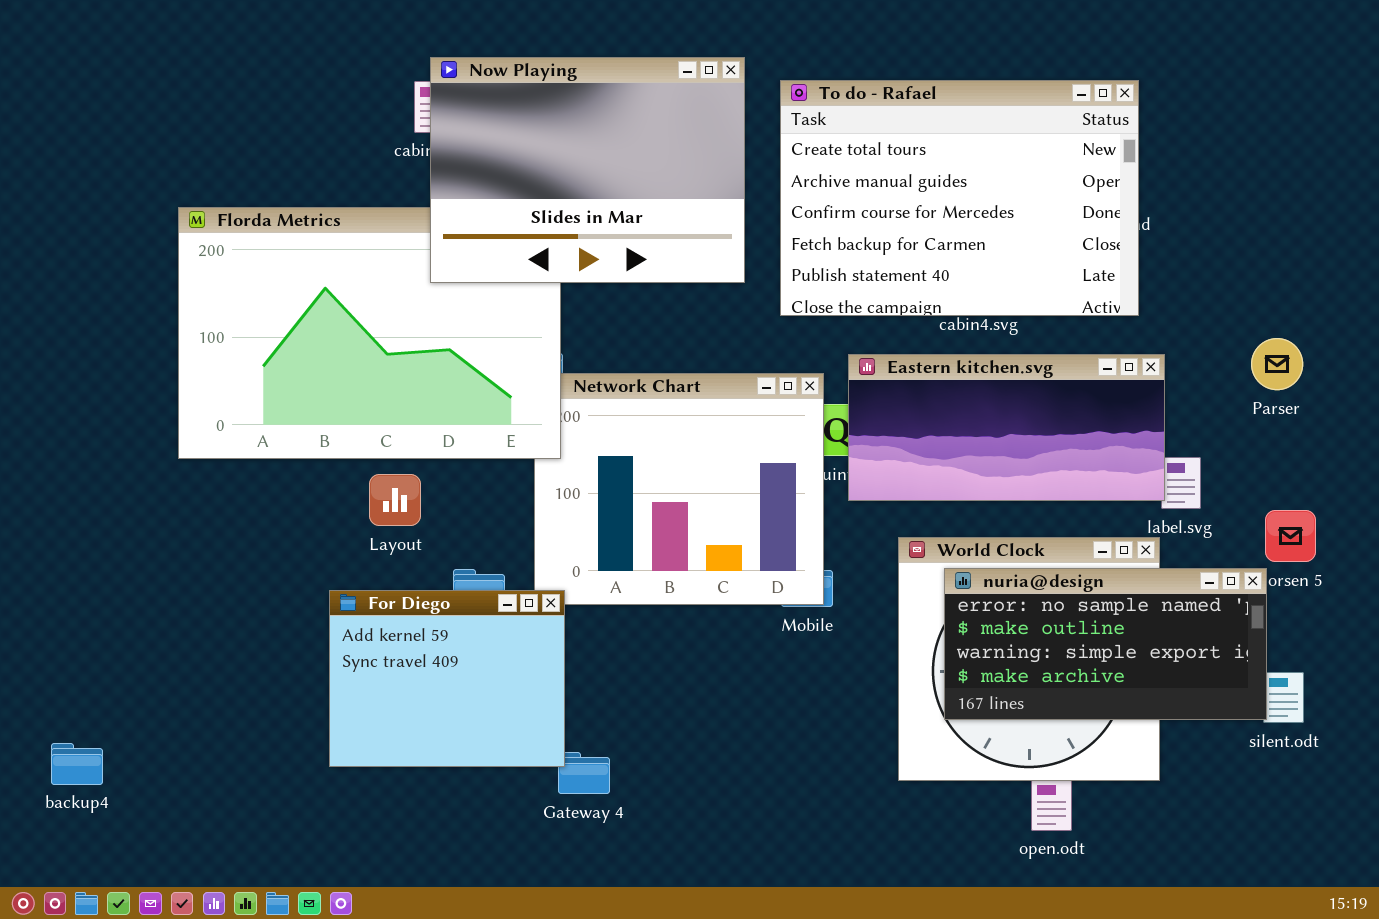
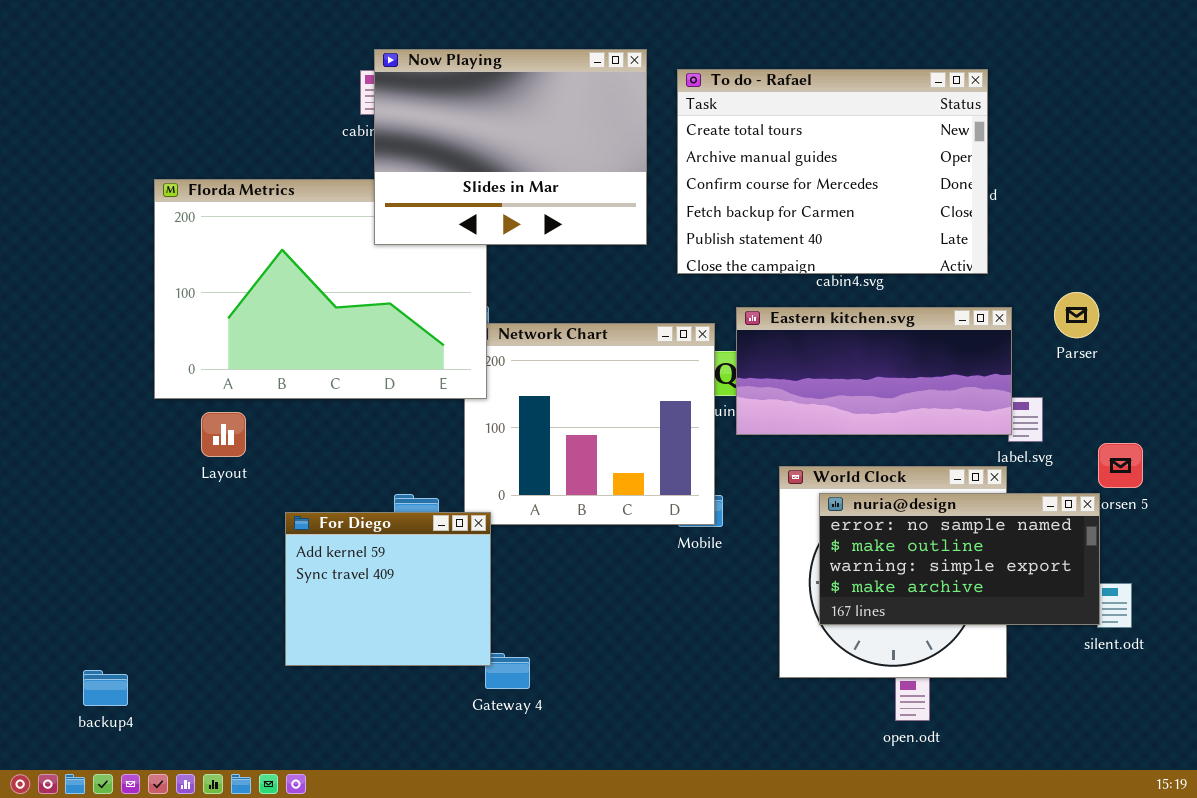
Parser: [1251,338,1303,390] -> [1054,292,1099,338], moved
Layout: [369,474,421,526] -> [201,412,246,457], moved
backup4: [51,743,103,785] -> [83,670,128,706], moved

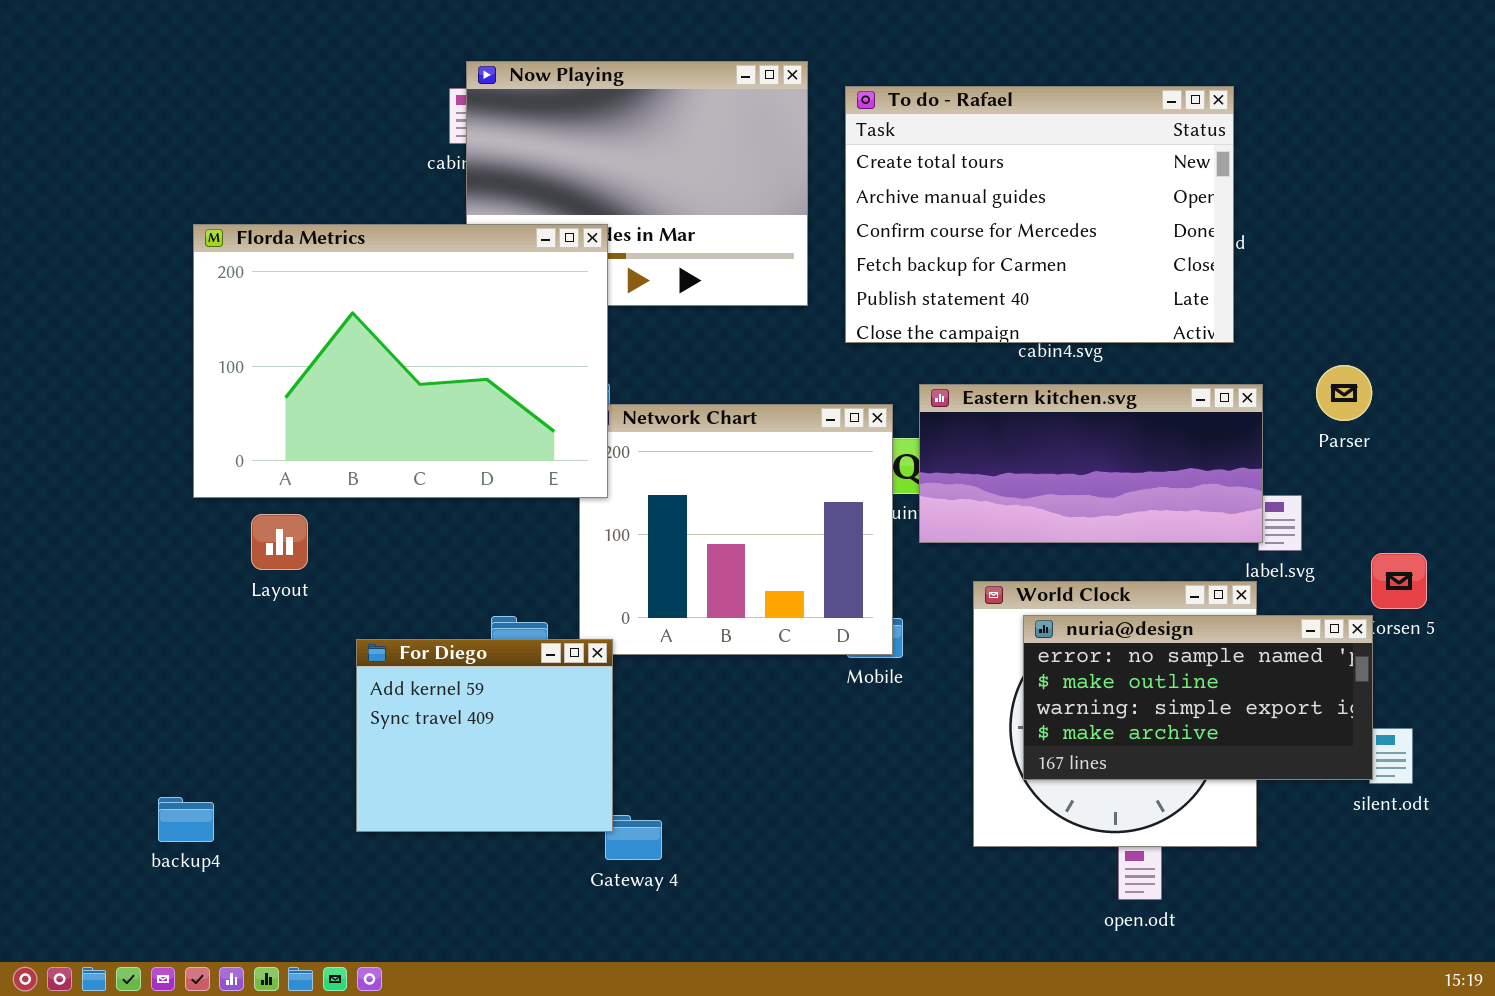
Florda Metrics: [154,179,487,399] -> [193,224,608,498], raised
backup4: [83,670,128,706] -> [158,797,214,842], moved

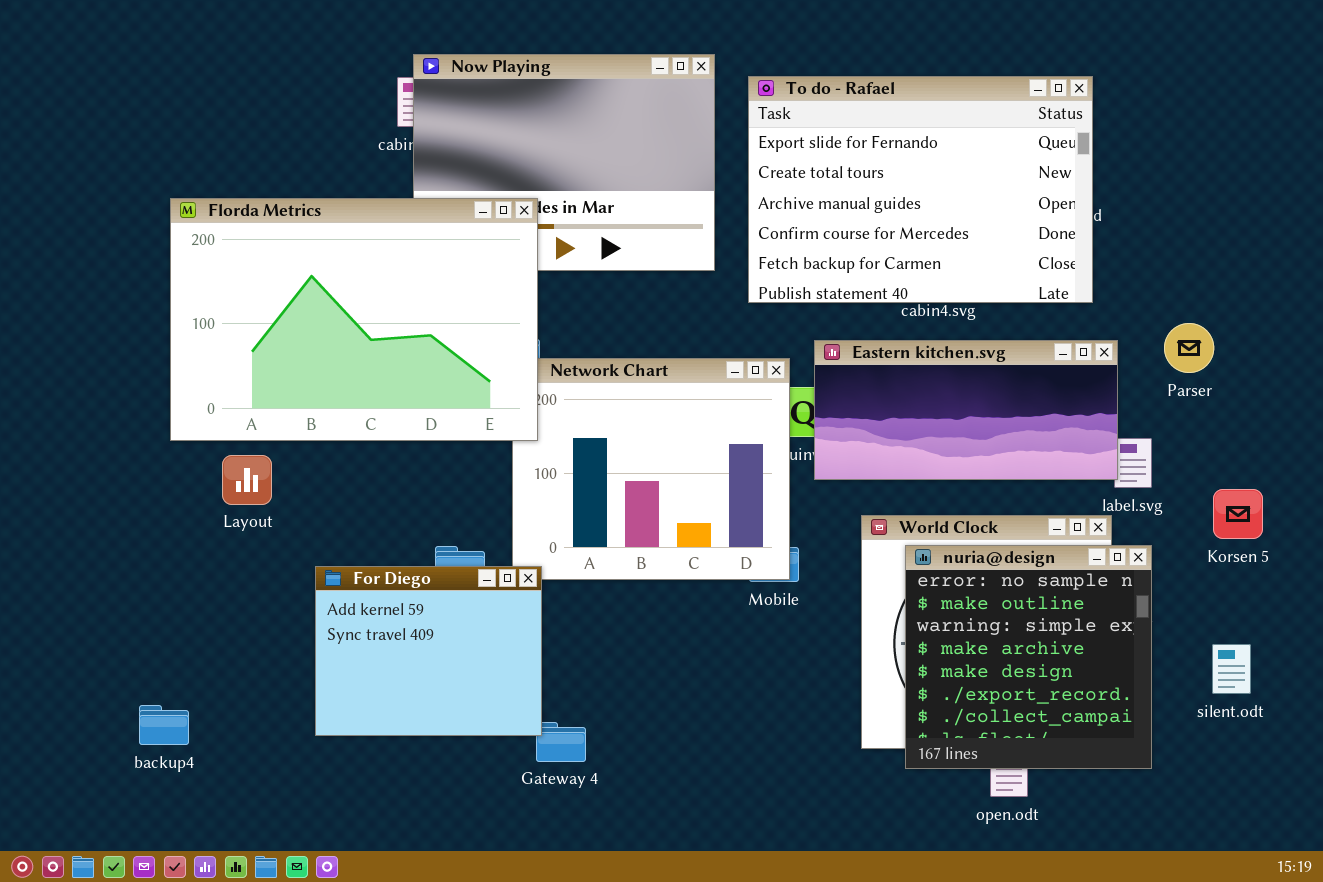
To do - Rafael: [845,86,1234,343] -> [748,76,1093,303], scrolled up 1 row
nuria@design: [1023,615,1373,780] -> [905,545,1152,769], resized

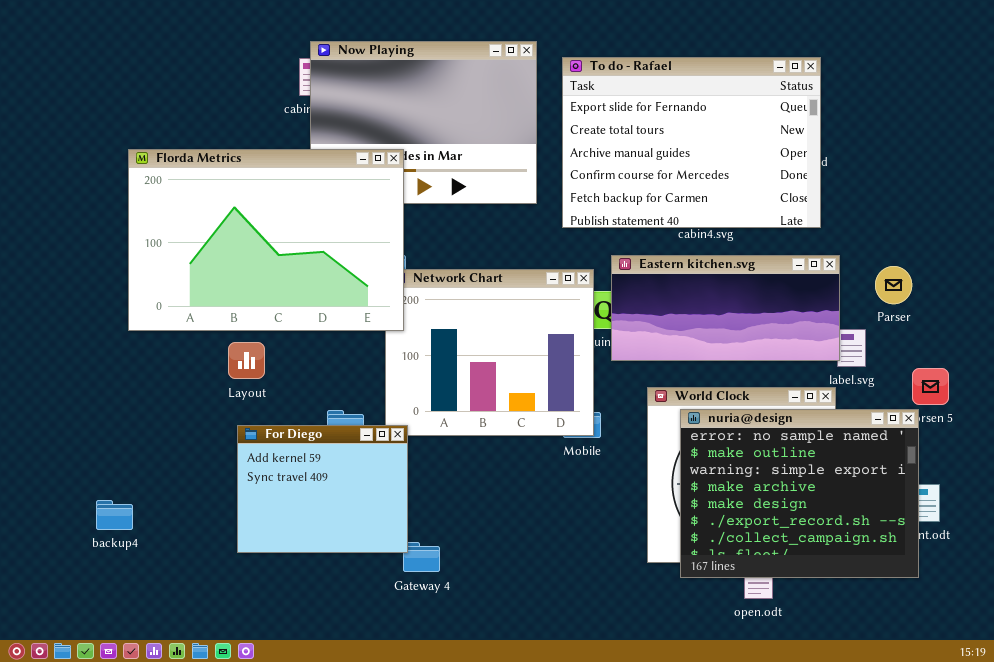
Parser: [1164,323,1214,373] -> [875,266,912,304], moved
Layout: [222,455,272,505] -> [228,342,265,379], moved
nuria@design: [905,545,1152,769] -> [680,409,919,578], resized
backup4: [139,705,189,745] -> [96,500,133,530], moved

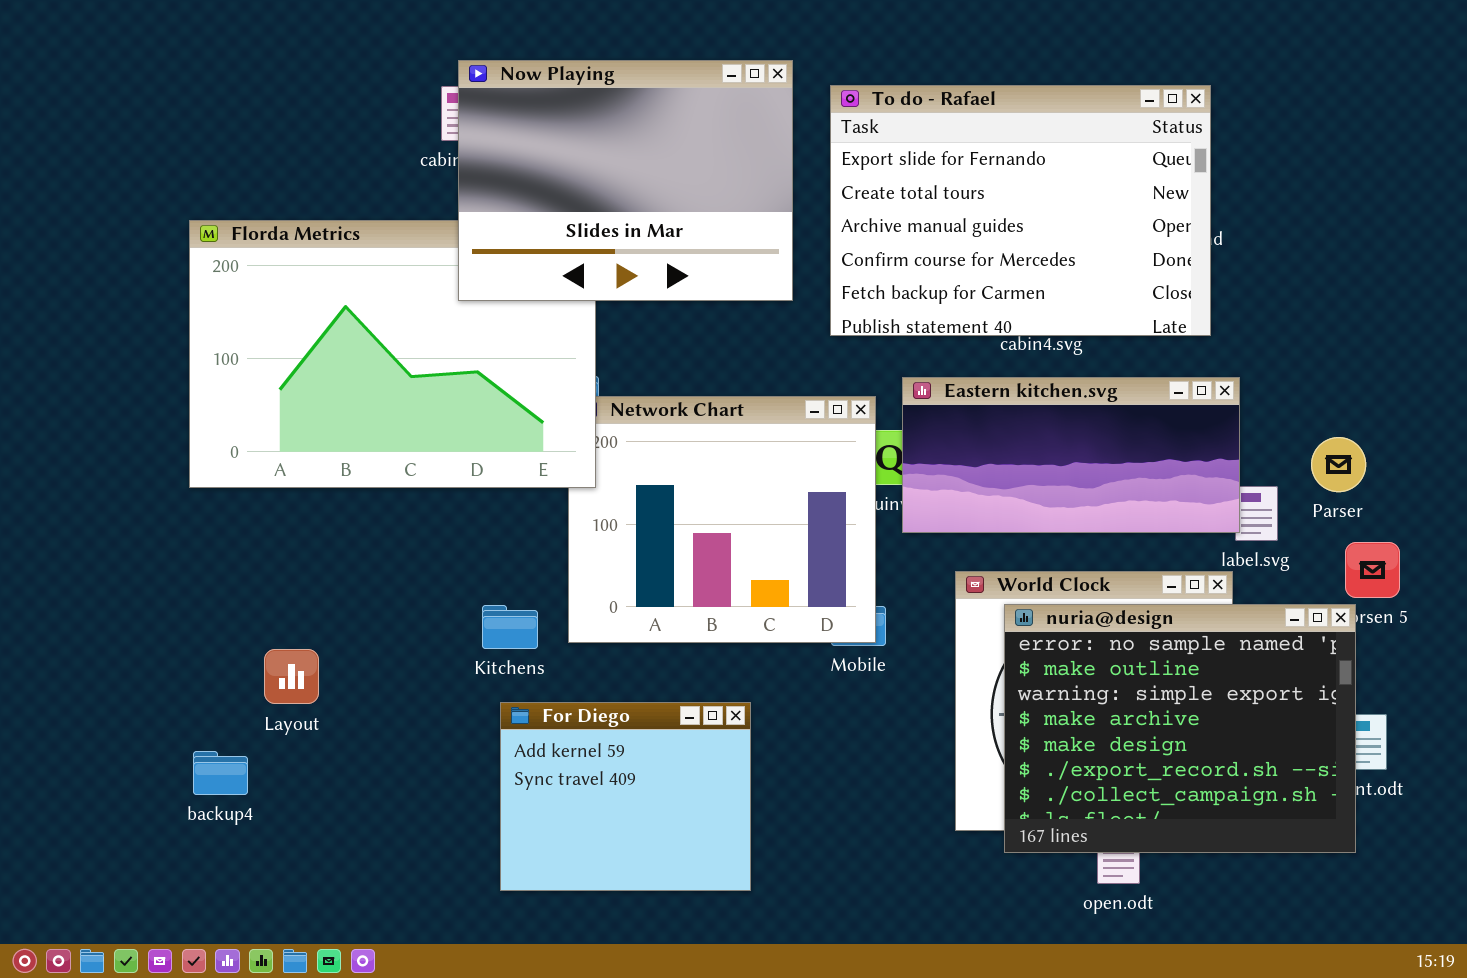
Now Playing: [310,41,537,204] -> [458,60,793,301], raised
Parser: [875,266,912,304] -> [1311,437,1366,492], moved
Layout: [228,342,265,379] -> [264,649,319,704], moved
For Diego: [237,425,408,553] -> [500,702,751,891], moved
backup4: [96,500,133,530] -> [193,751,248,795], moved

